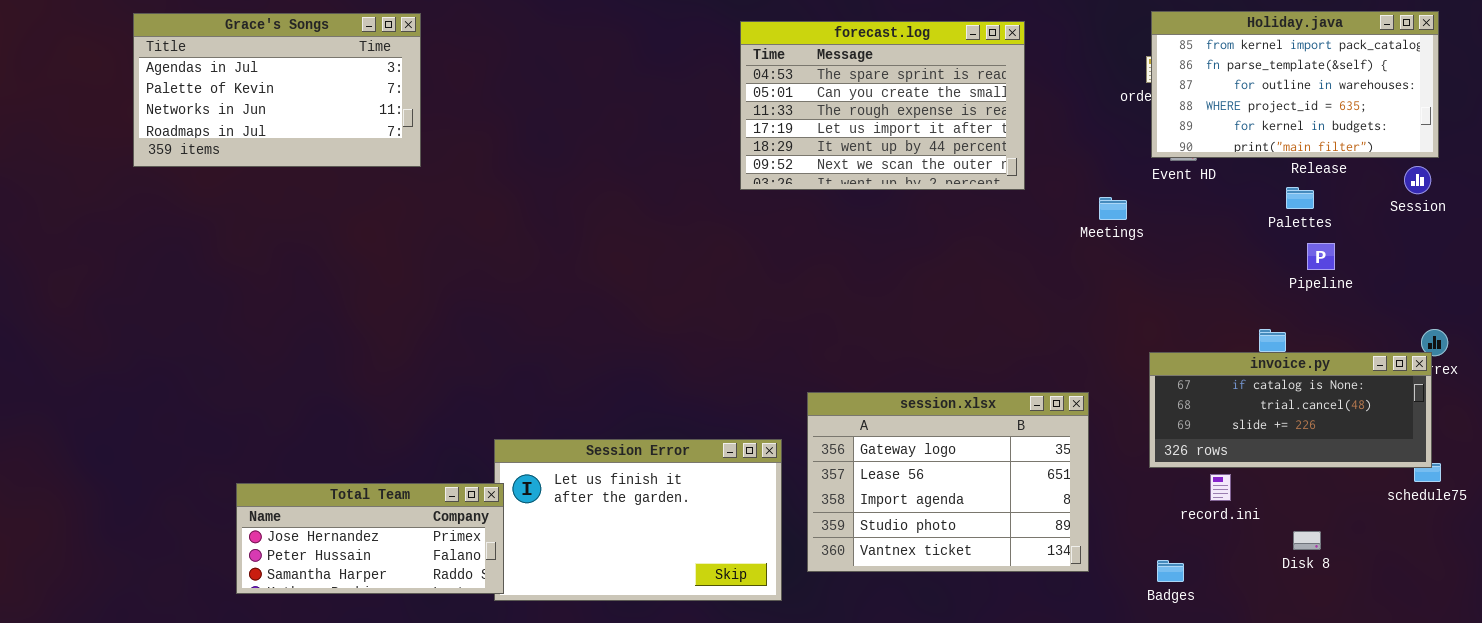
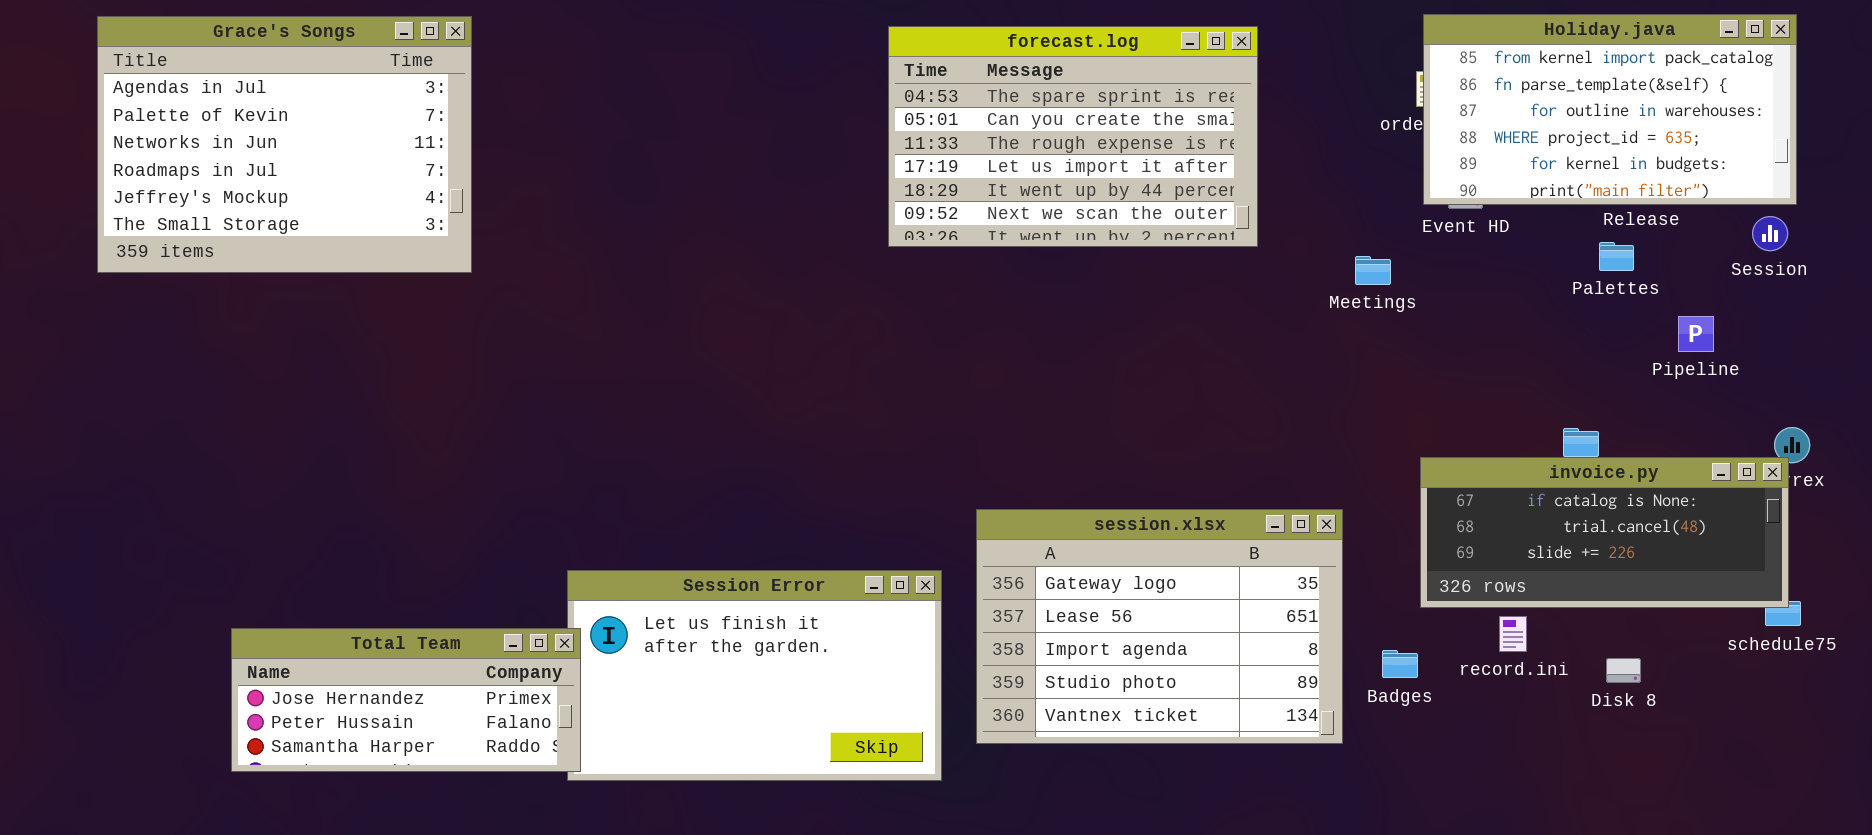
Grace's Songs: [133,13,421,167] -> [97,16,472,273], resized
Pipeline: [1307,243,1335,270] -> [1678,316,1714,352], moved
Disk 8: [1293,531,1321,550] -> [1606,658,1641,683], moved
Badges: [1157,560,1184,582] -> [1382,650,1418,678], moved

